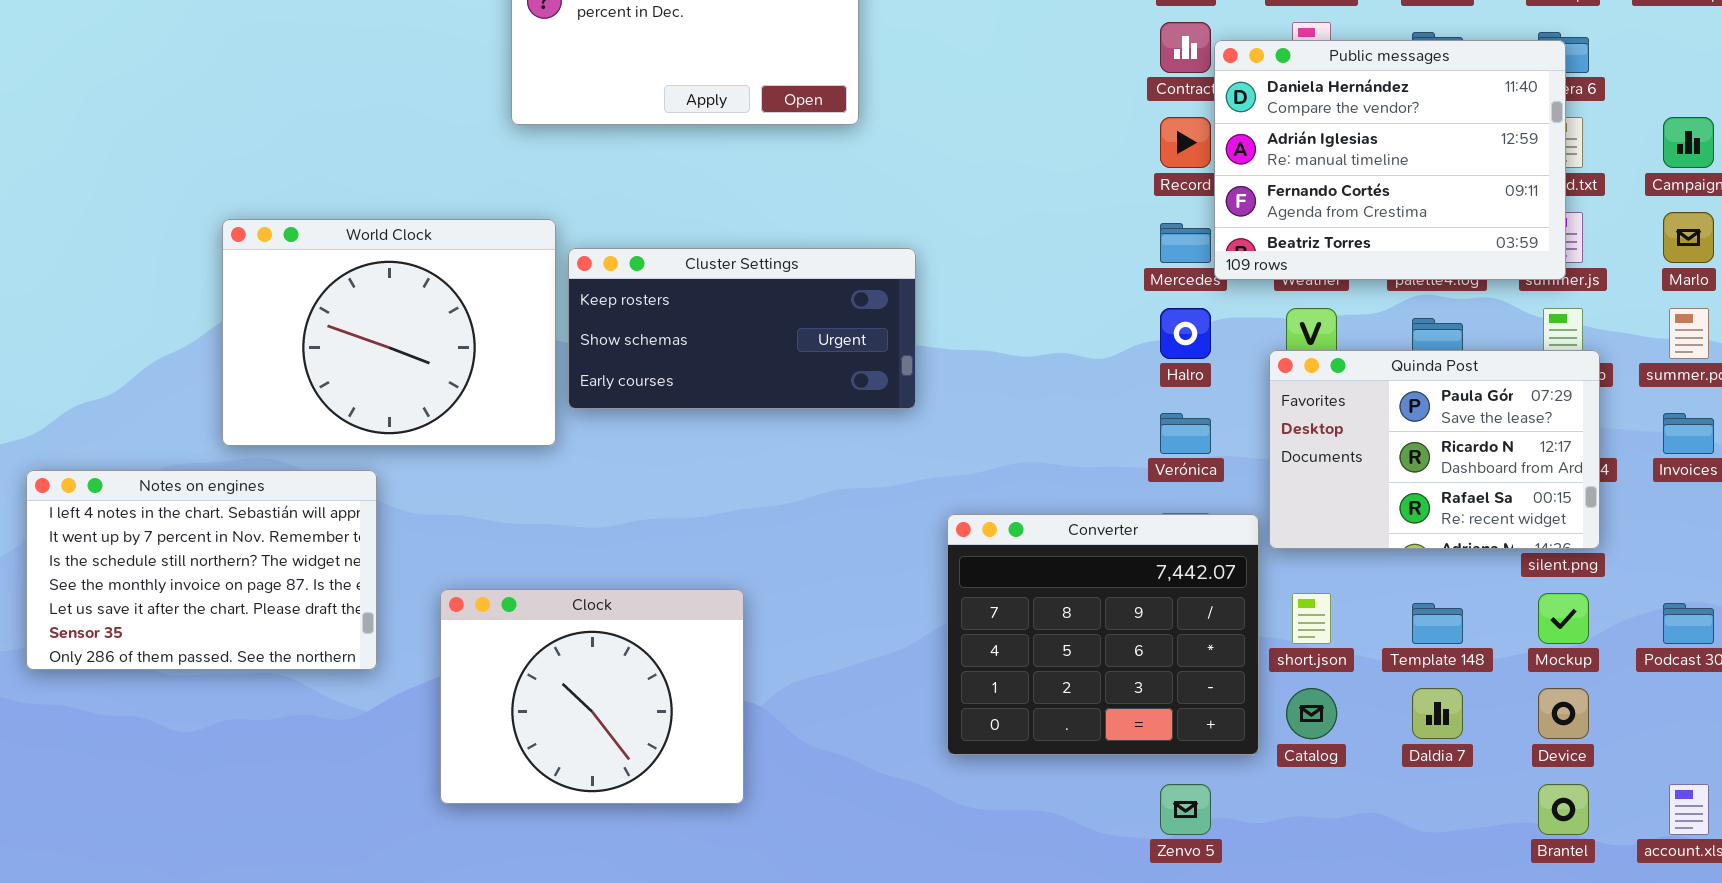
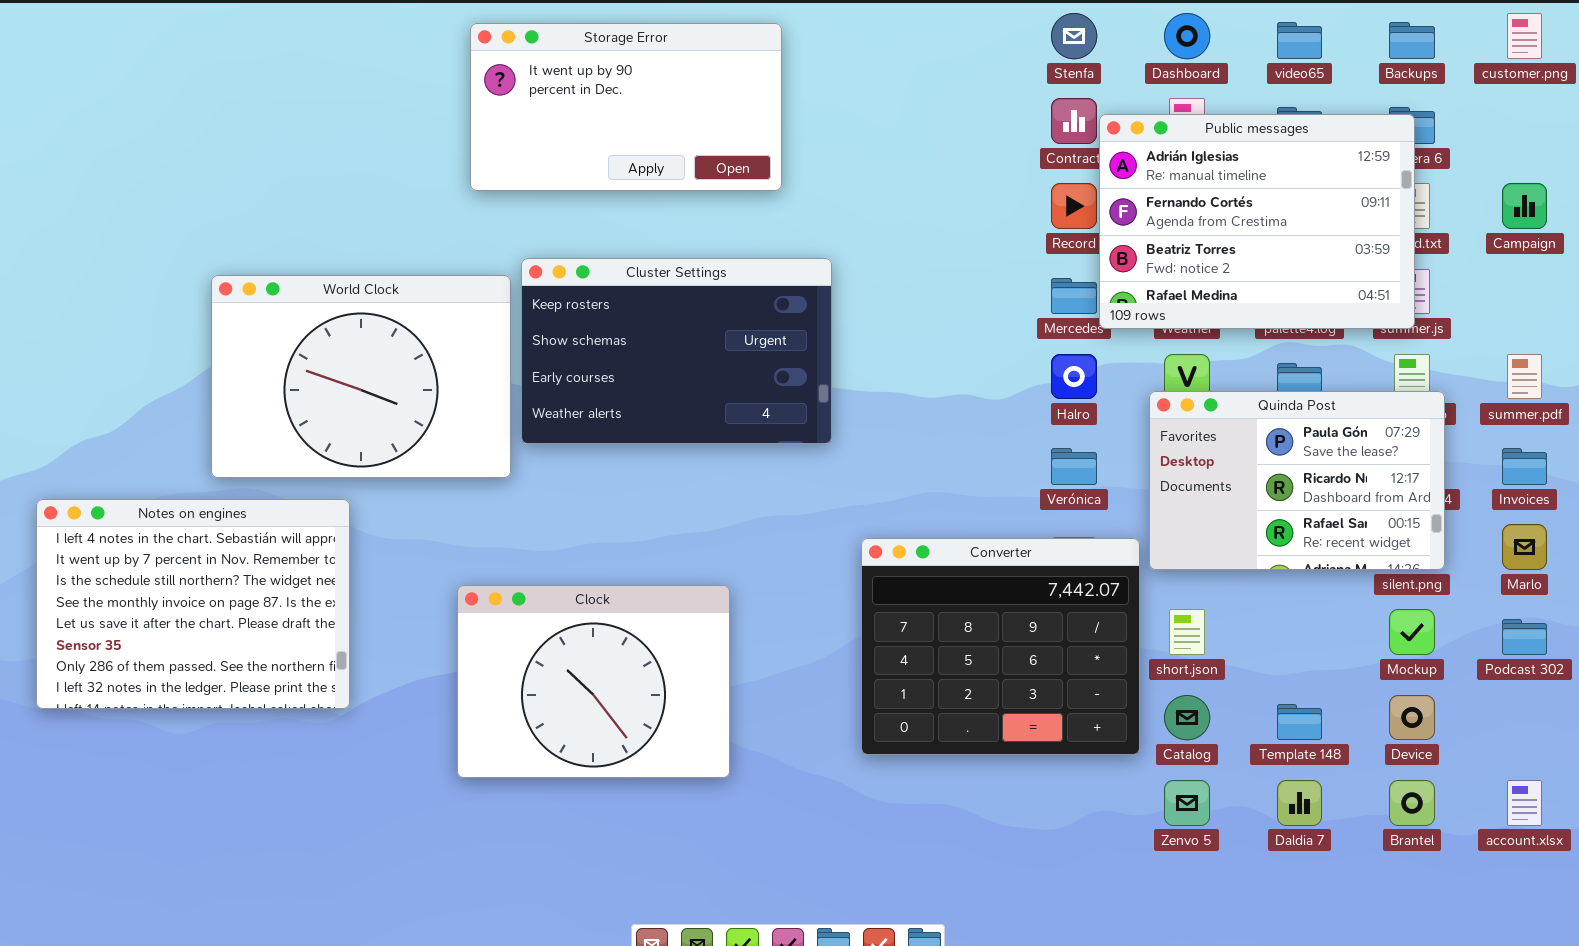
Public messages: [1214,40,1566,280] -> [1099,114,1415,329], scrolled down 1 row
Marlo: [1663,212,1714,263] -> [1502,524,1547,570], moved
Cluster Settings: [568,248,916,409] -> [521,258,832,444], resized
Notes on engines: [26,470,377,670] -> [36,499,350,709], resized
Clock: [440,589,744,804] -> [457,585,730,778], moved
Template 148: [1412,603,1463,644] -> [1277,704,1322,740], moved
Daldia 7: [1412,688,1463,739] -> [1277,780,1322,826], moved
Zenvo 5: [1160,784,1211,835] -> [1164,780,1210,826], moved

